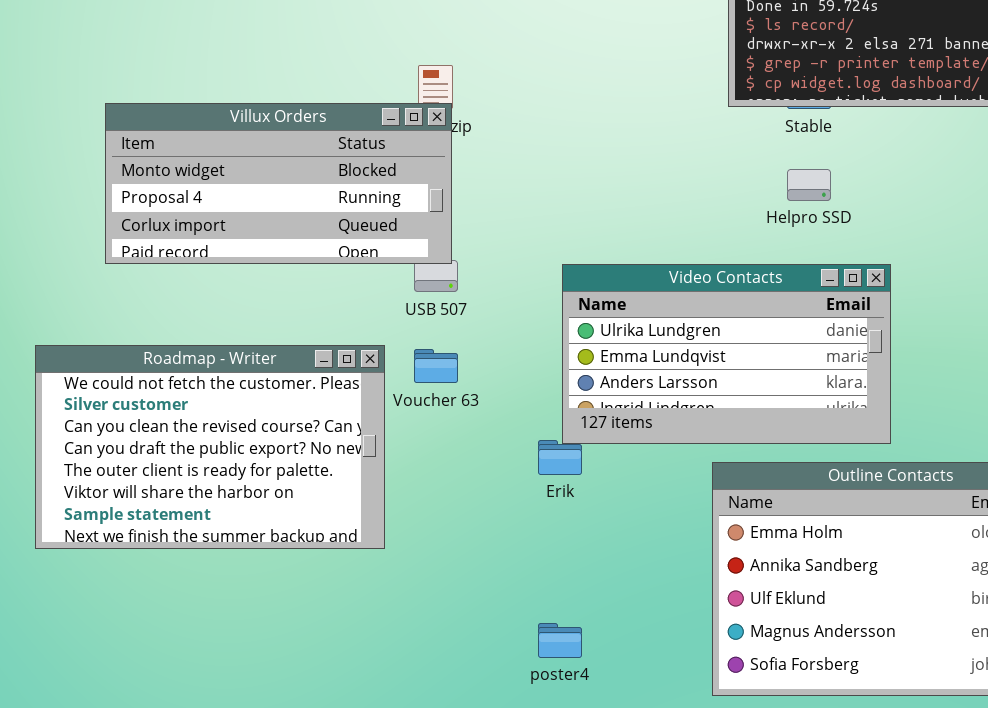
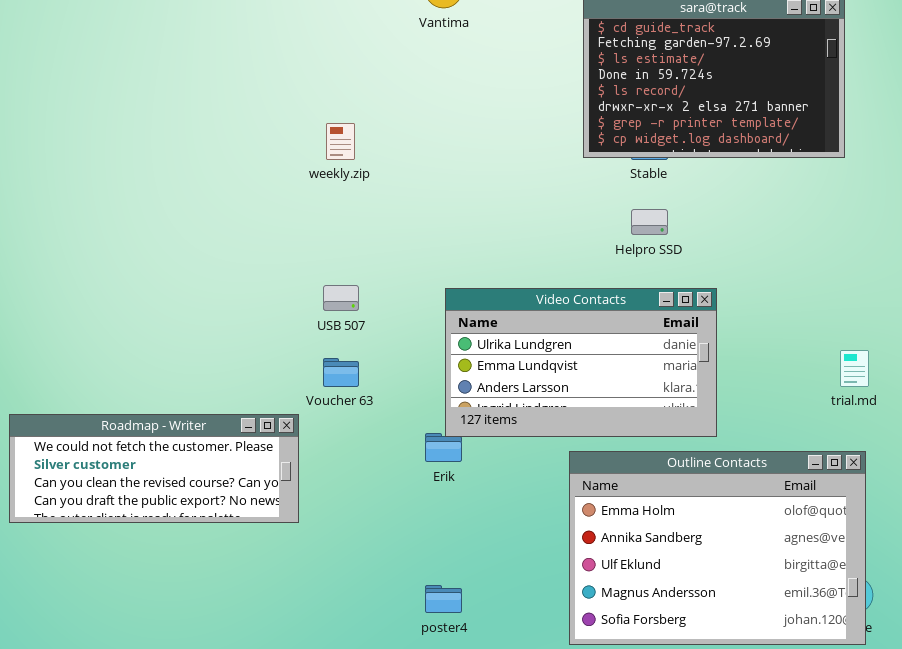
Villux Orders: [105,103,452,264] -> none, closed
Roadmap - Writer: [35,345,385,549] -> [9,414,299,523], resized

